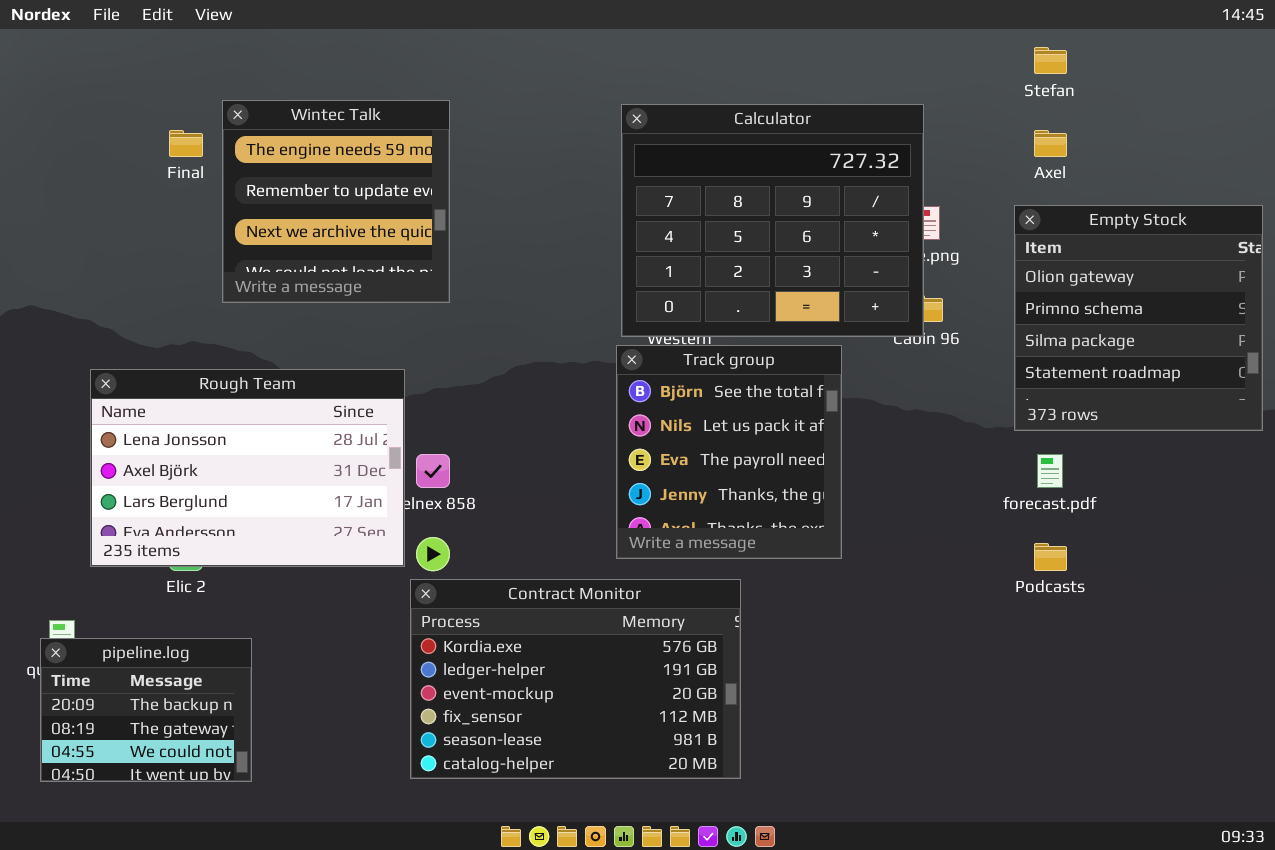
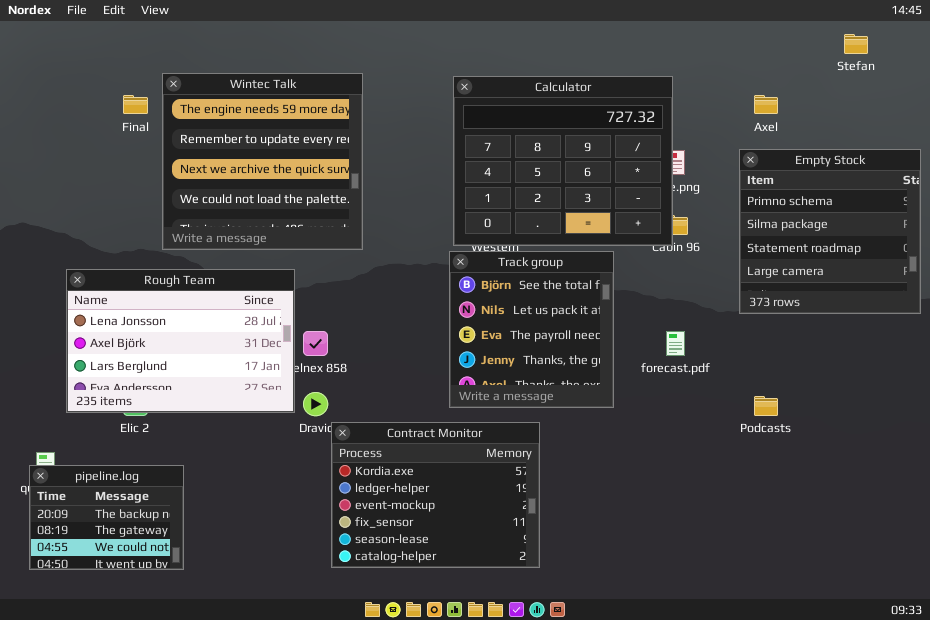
Stefan: [1034,47,1067,74] -> [844,34,868,54], moved
Wintec Talk: [222,100,450,303] -> [162,73,363,250], resized
Empty Stock: [1014,205,1263,431] -> [739,149,921,314], scrolled down 1 row
forecast.pdf: [1037,454,1063,488] -> [666,331,685,356], moved
Contract Monitor: [410,579,741,779] -> [331,422,540,568], resized

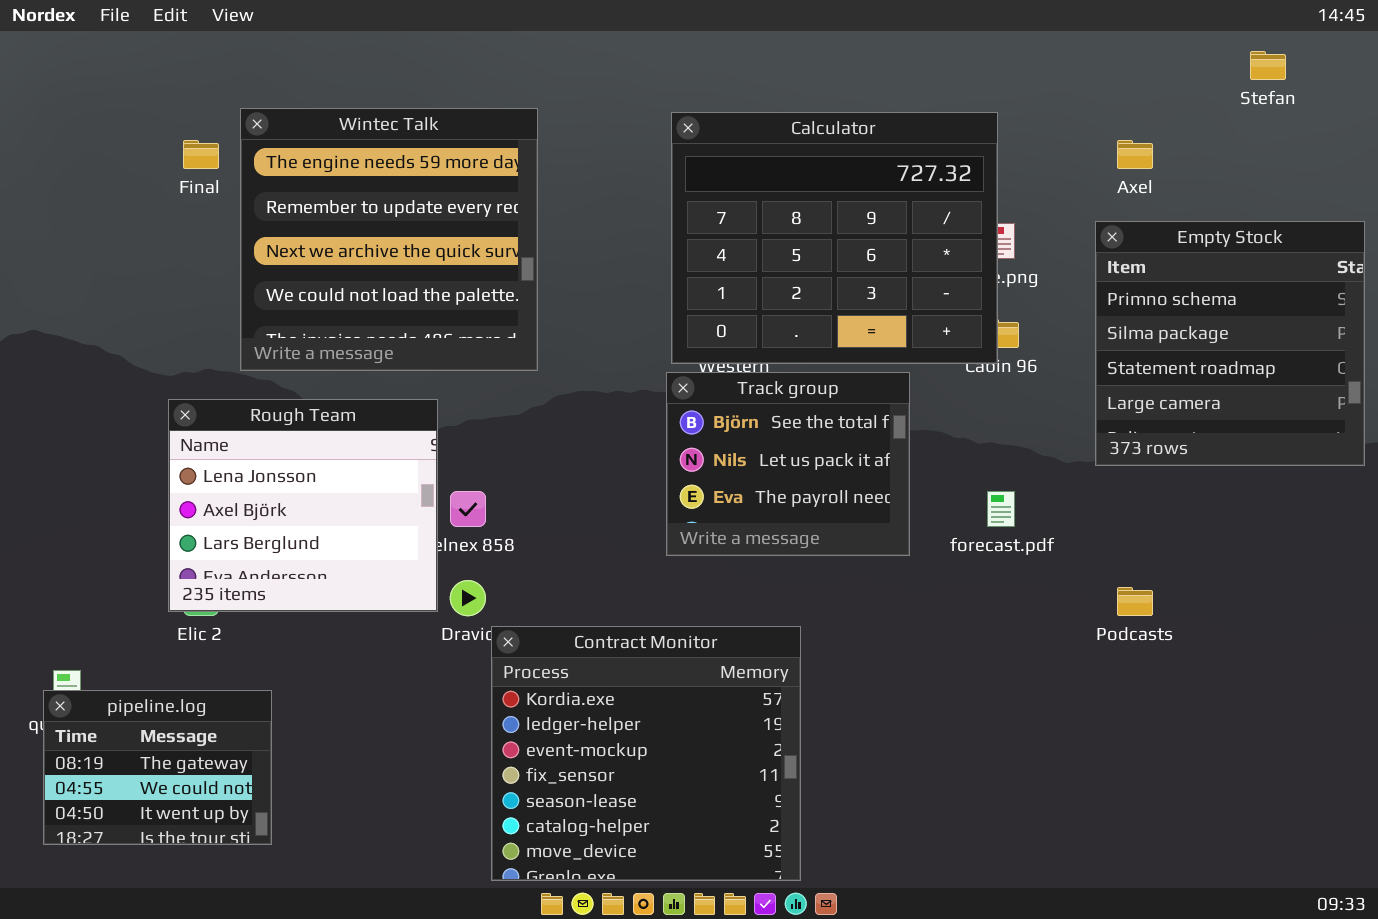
Track group: [449,251,614,408] -> [666,372,910,556], resized
Rough Team: [66,269,295,413] -> [168,399,438,612], resized
Contract Monitor: [331,422,540,568] -> [491,626,801,881], resized
pipeline.log: [29,465,184,570] -> [43,690,272,845], scrolled down 1 row

